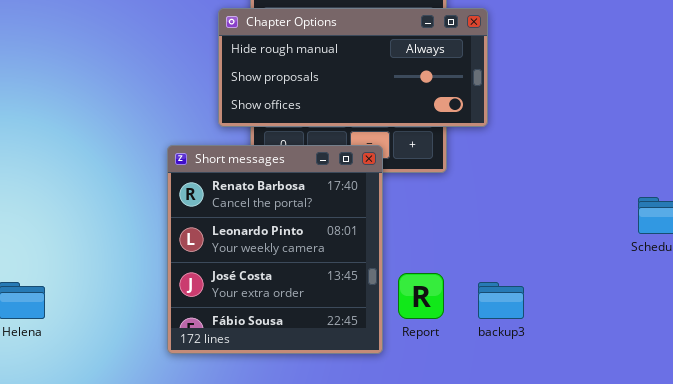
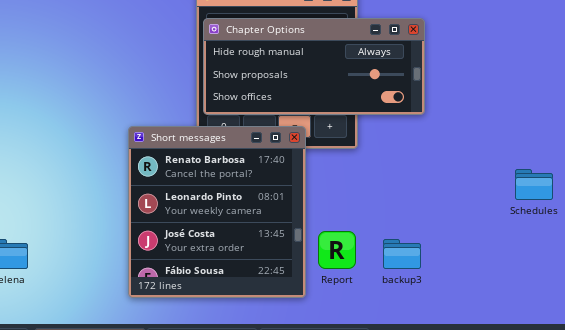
Chapter Options: [218,8,488,127] -> [203,18,425,115], moved

